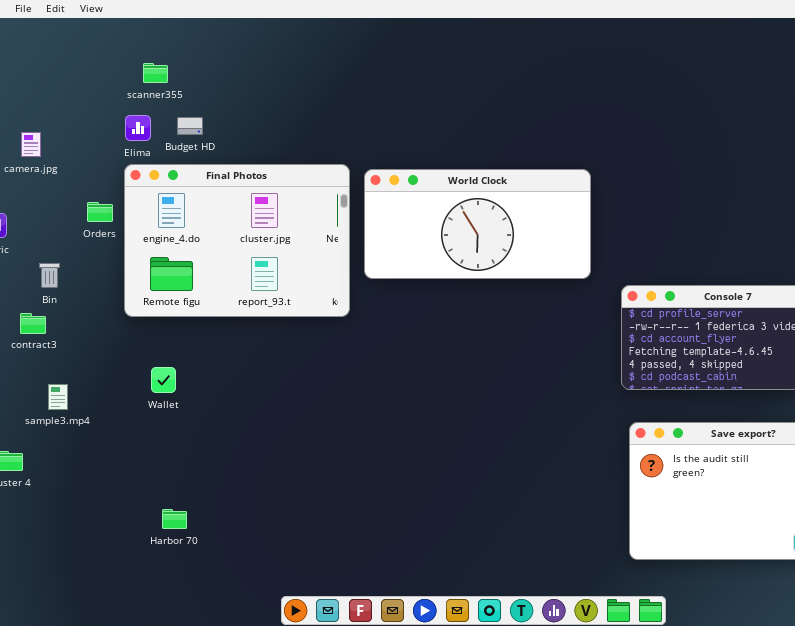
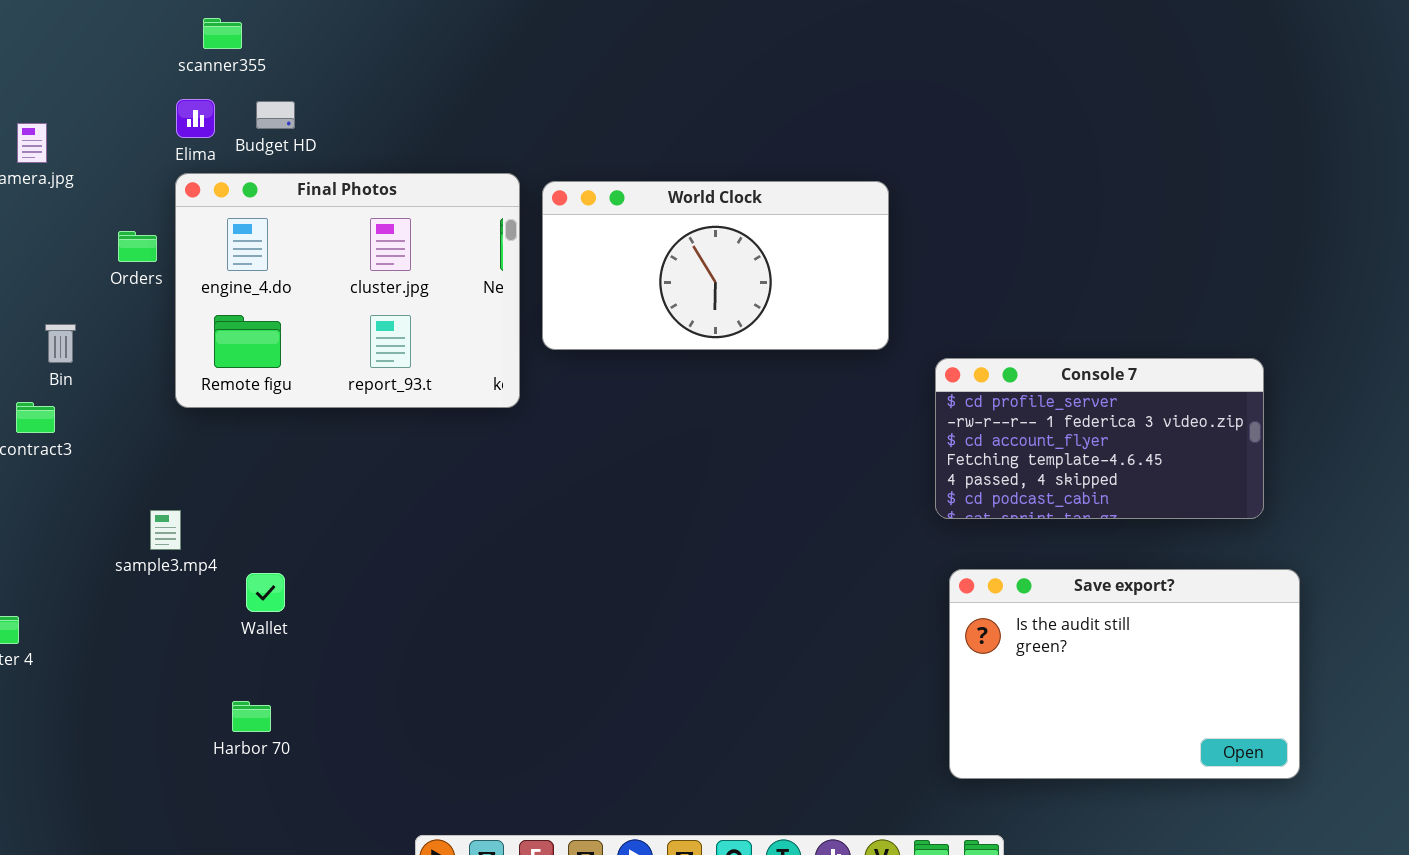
Wallet: [151,367,176,393] -> [246,573,285,612], moved
sample3.mp4: [48,384,68,410] -> [150,510,181,550], moved

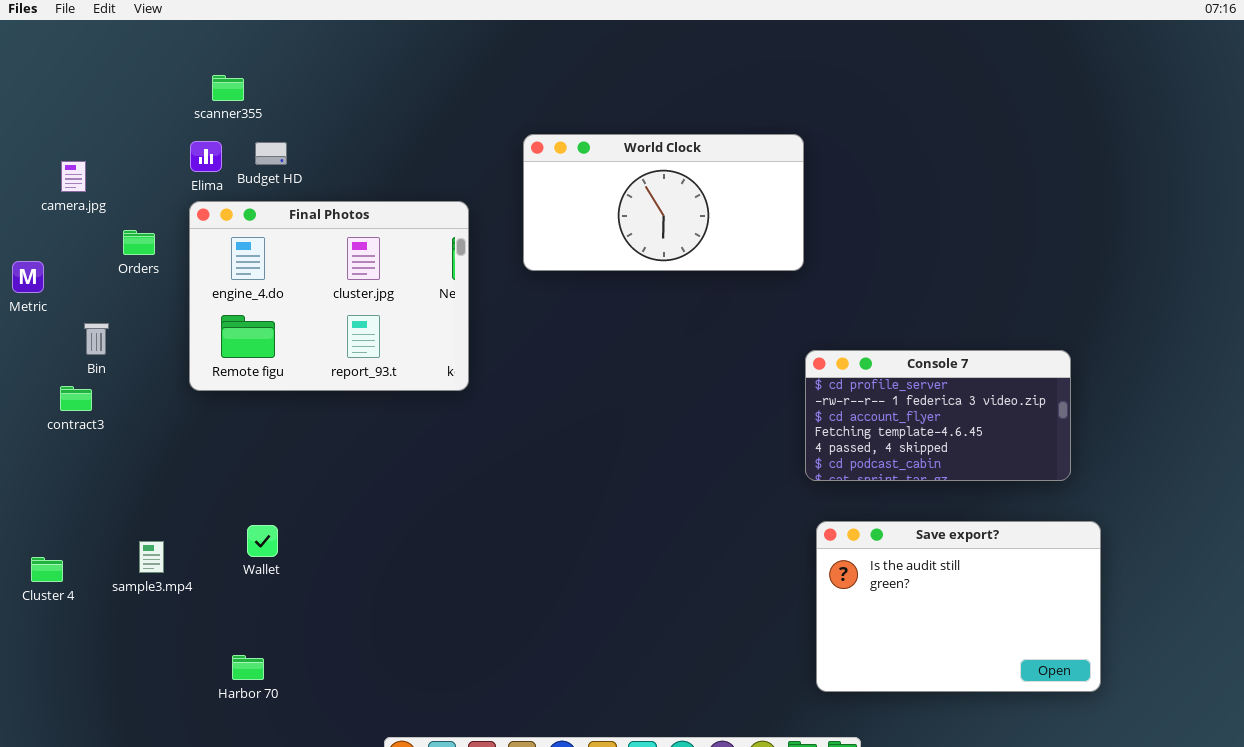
World Clock: [542,181,889,350] -> [523,134,804,271], moved
Orders: [118,231,157,262] -> [123,230,155,255], moved
sample3.mp4: [150,510,181,550] -> [139,541,164,573], moved
Harbor 70: [232,701,271,732] -> [232,655,264,680], moved

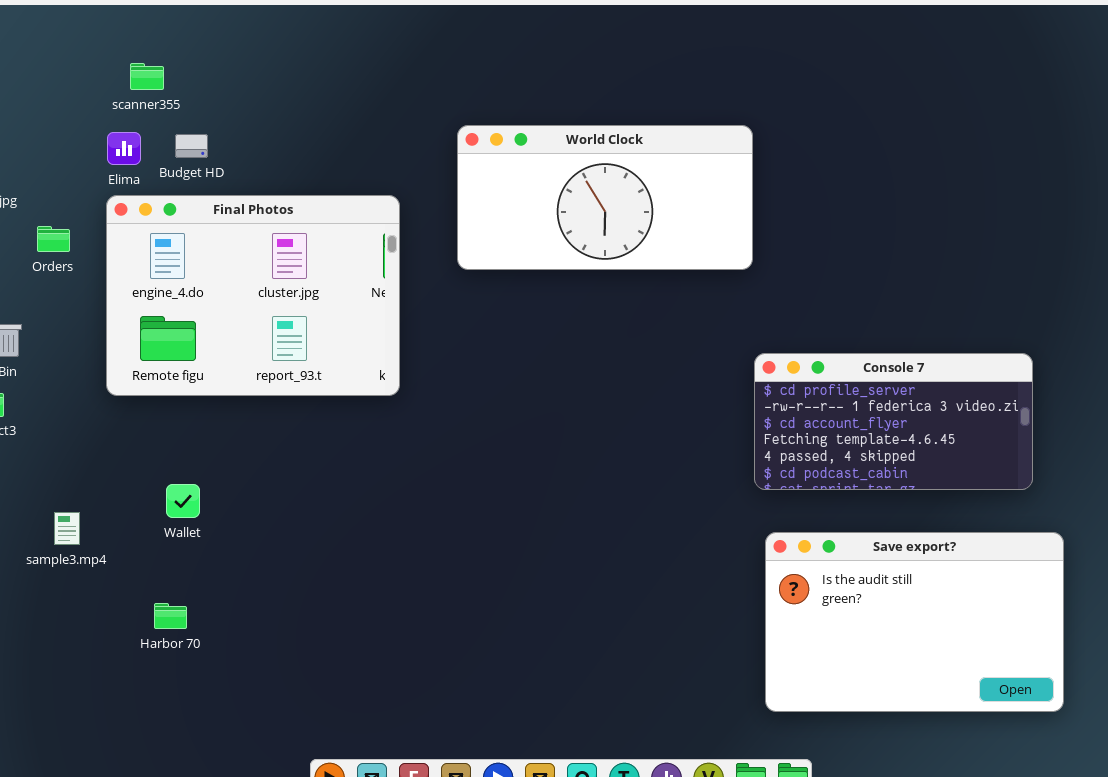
Wallet: [247,525,278,557] -> [166,484,200,518], moved
sample3.mp4: [139,541,164,573] -> [54,512,80,545], moved
Harbor 70: [232,655,264,680] -> [154,603,187,629], moved

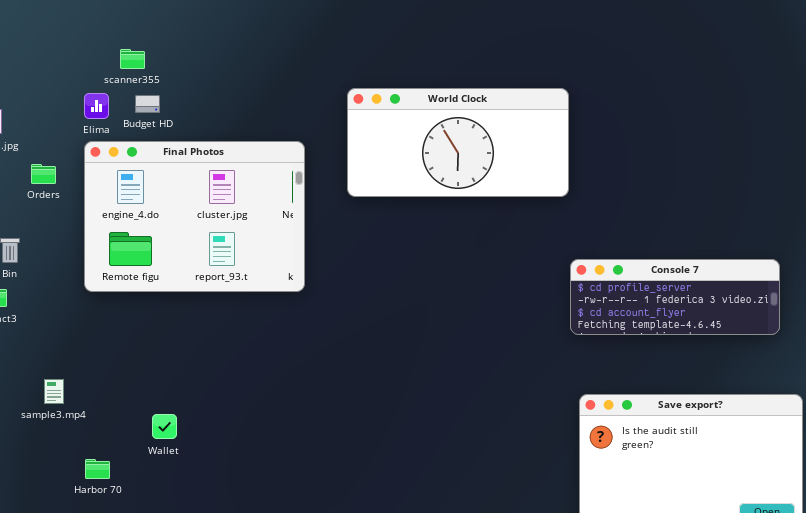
scanner355: [130,63,164,90] -> [120,49,145,69], moved
Console 7: [754,353,1033,490] -> [570,259,780,335], resized
Wallet: [166,484,200,518] -> [152,414,177,439], moved
Harbor 70: [154,603,187,629] -> [85,459,110,479], moved

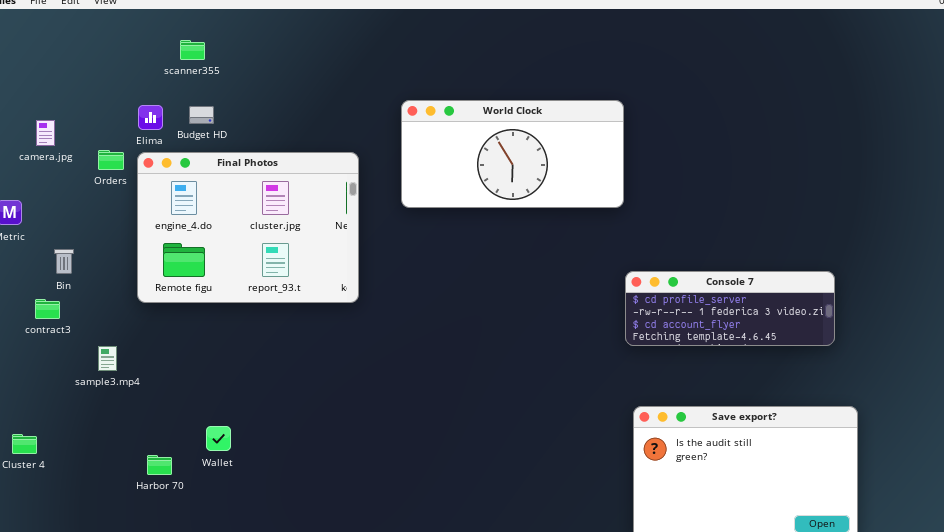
scanner355: [120,49,145,69] -> [180,40,205,60], moved
Orders: [31,164,56,184] -> [98,150,124,170], moved
sample3.mp4: [44,379,64,404] -> [98,346,117,371], moved
Harbor 70: [85,459,110,479] -> [147,455,172,475], moved

